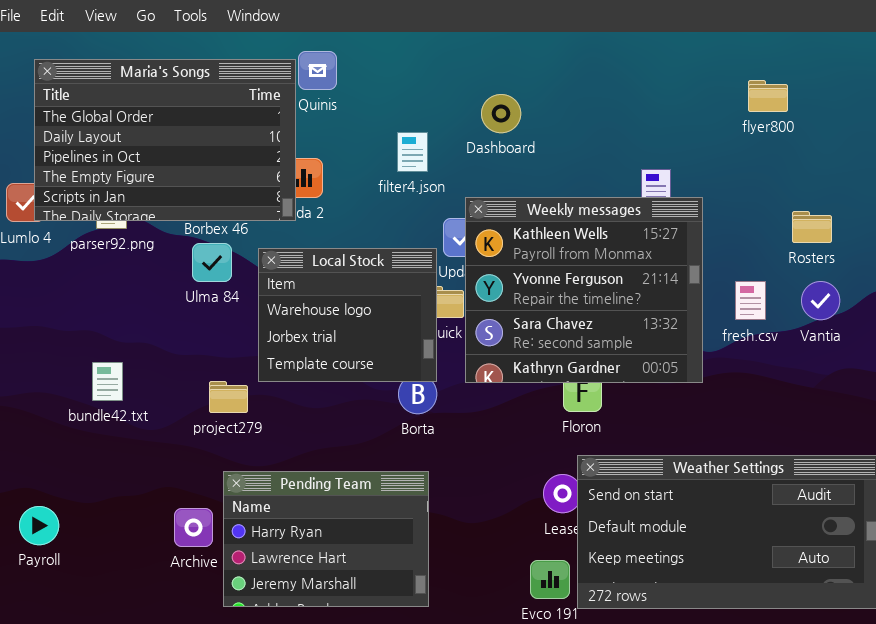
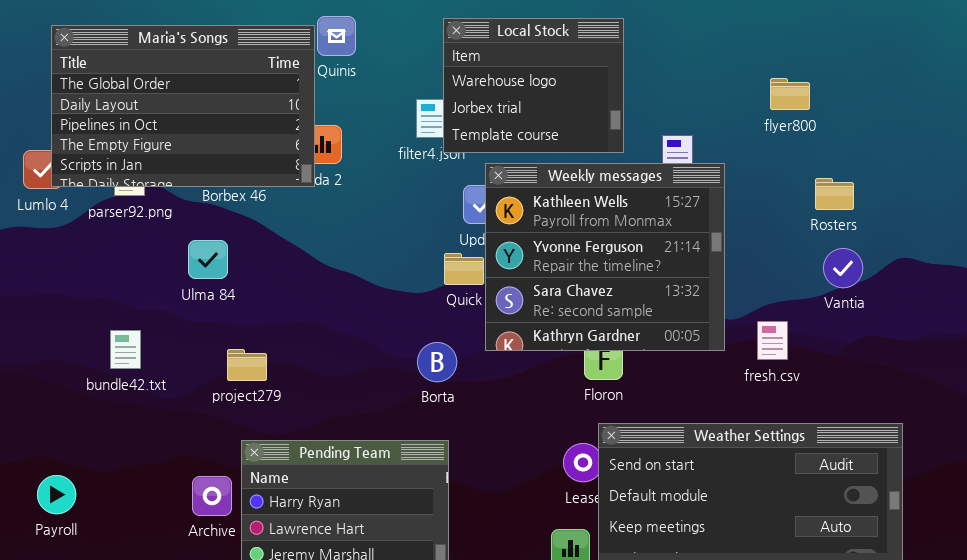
flyer800: [748,80,788,112] -> [770,78,810,110], moved
Ulma 84: [192,243,232,282] -> [188,240,228,279], moved
Local Stock: [258,248,437,382] -> [443,18,624,153], moved
fresh.csv: [735,281,766,320] -> [757,321,788,360], moved

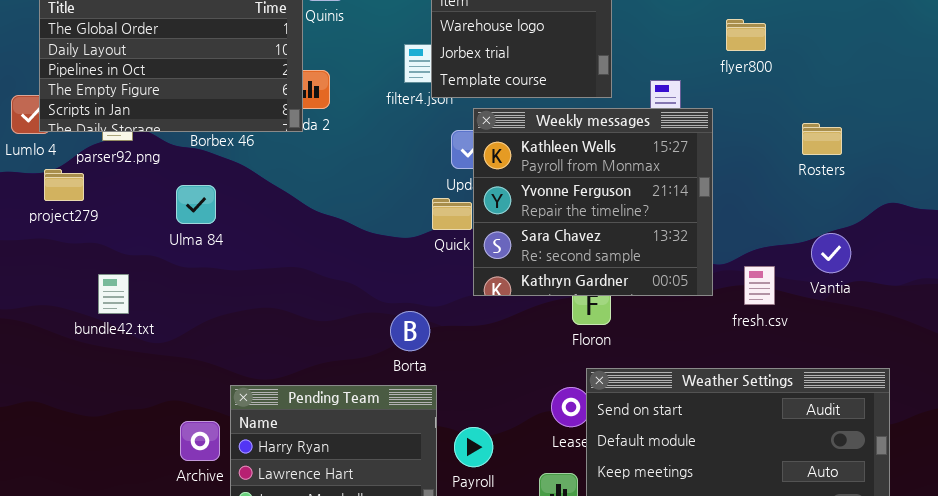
flyer800: [770,78,810,110] -> [726,19,766,51], moved
Vantia: [823,248,863,288] -> [811,233,851,273], moved
Borta: [417,342,457,382] -> [390,311,430,351], moved
project279: [227,349,267,381] -> [44,169,84,201], moved
Payroll: [37,475,76,514] -> [454,427,493,467], moved

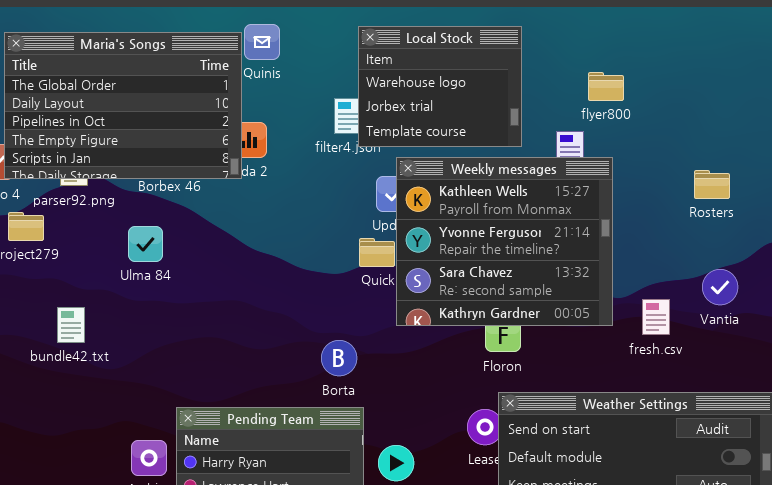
flyer800: [726,19,766,51] -> [588,72,624,101], moved

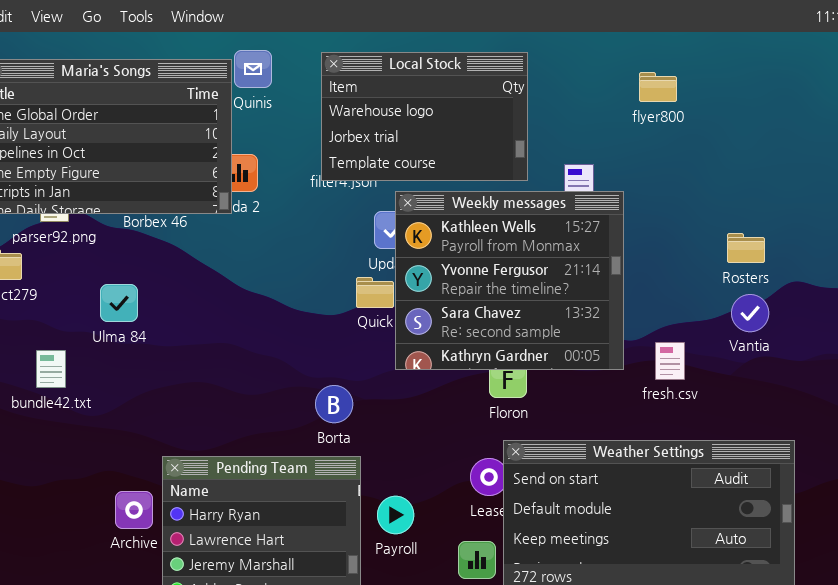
Local Stock: [358,26,522,147] -> [321,52,528,181], resized
flyer800: [588,72,624,101] -> [639,72,677,102], moved
Rosters: [694,170,730,199] -> [727,233,765,263], moved
Ulma 84: [128,226,163,262] -> [100,284,138,322], moved
Vantia: [702,269,738,305] -> [731,294,769,332], moved

